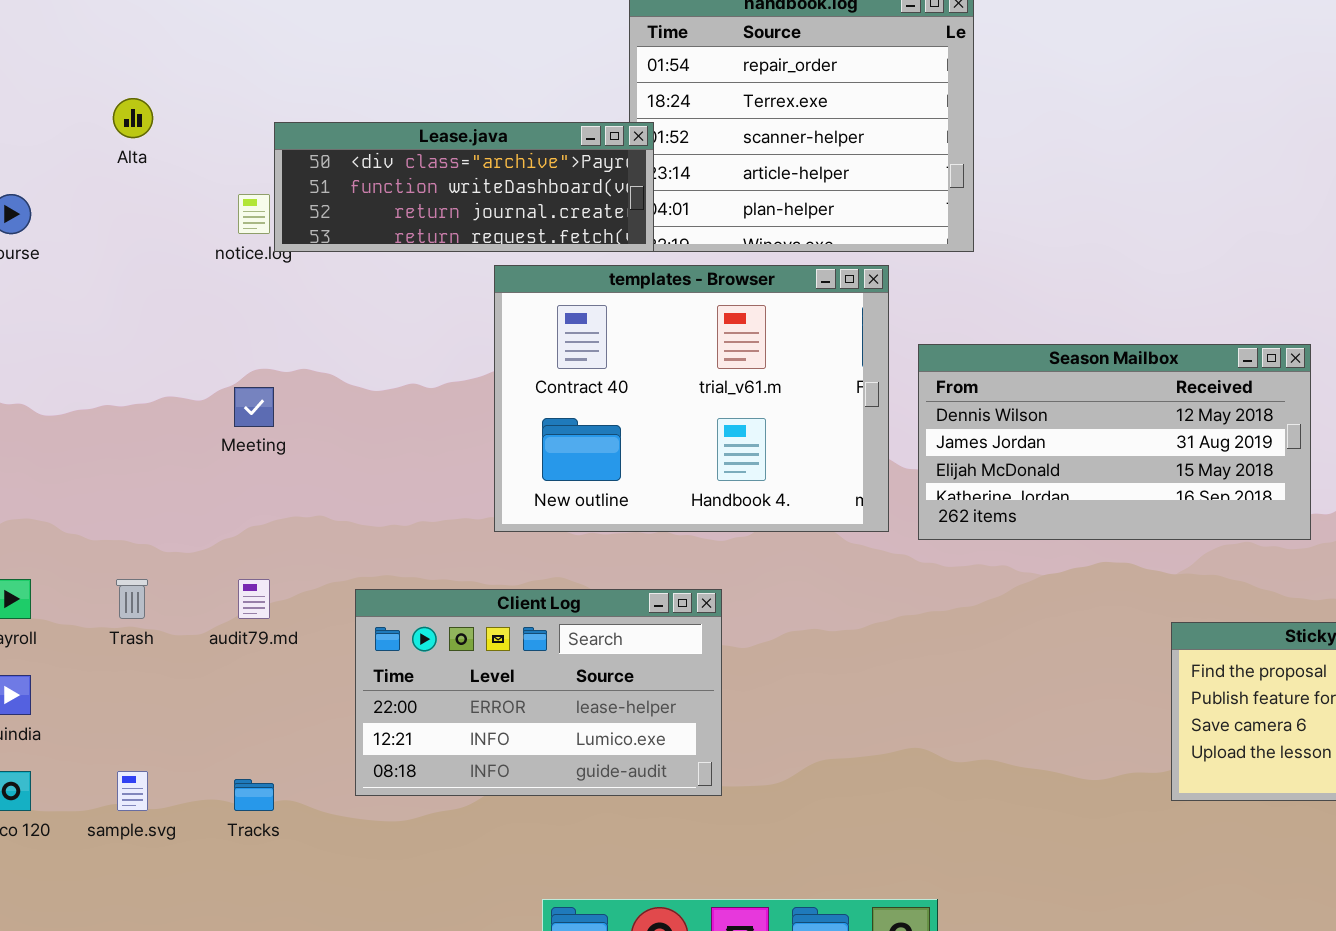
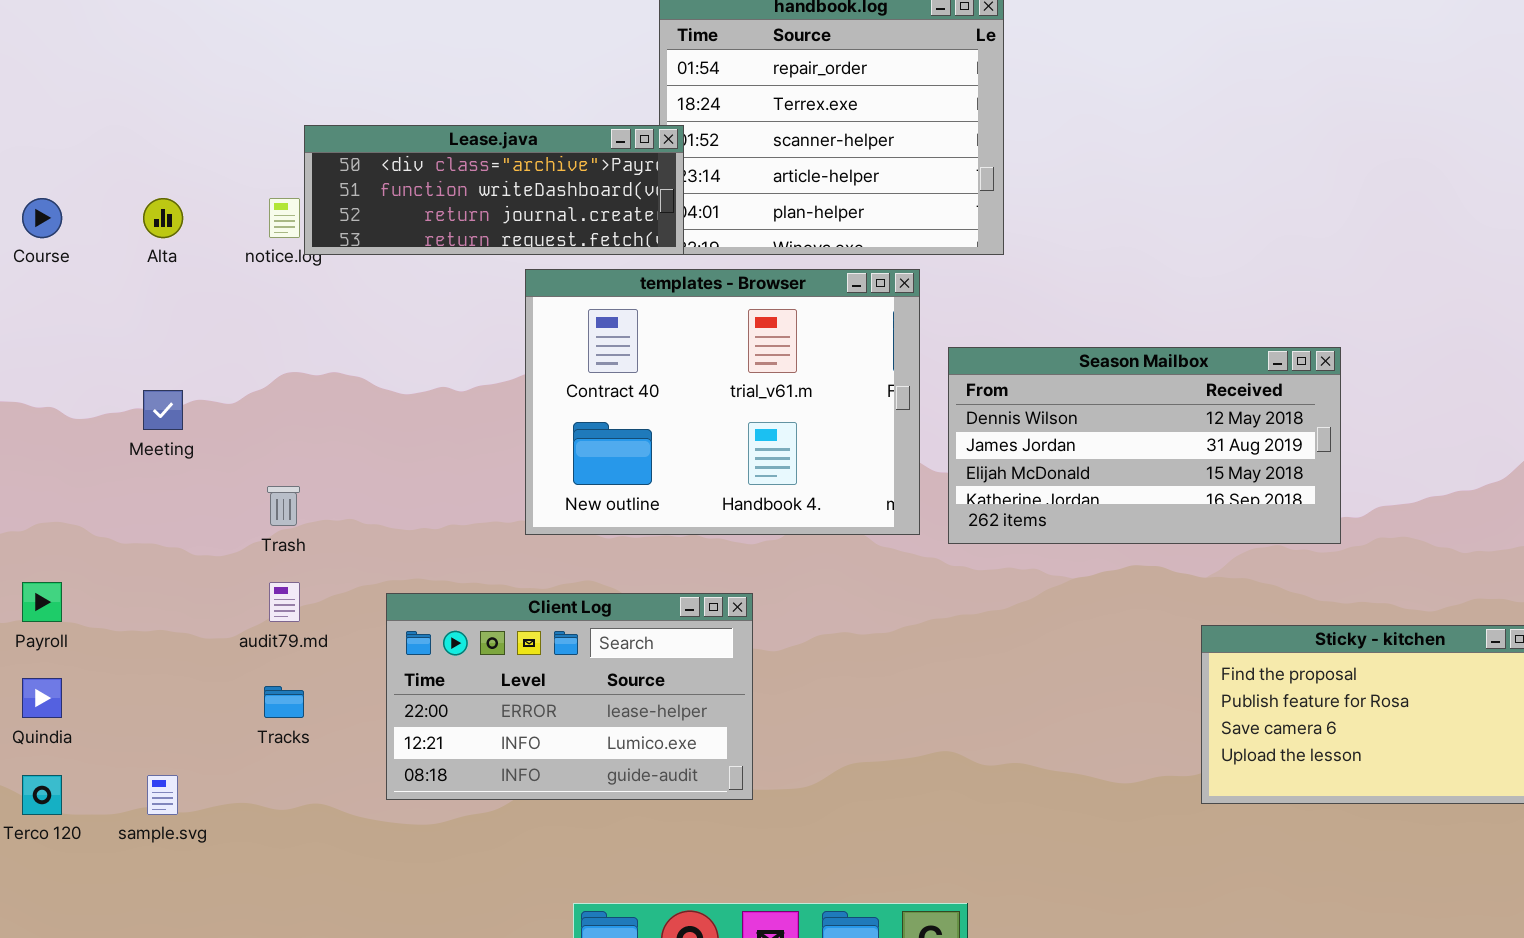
Alta: [113,98,153,138] -> [143,198,183,238], moved
Meeting: [234,387,274,427] -> [143,390,183,430], moved
Trash: [116,579,148,619] -> [267,486,300,526], moved
Tracks: [234,779,274,811] -> [264,686,304,718], moved

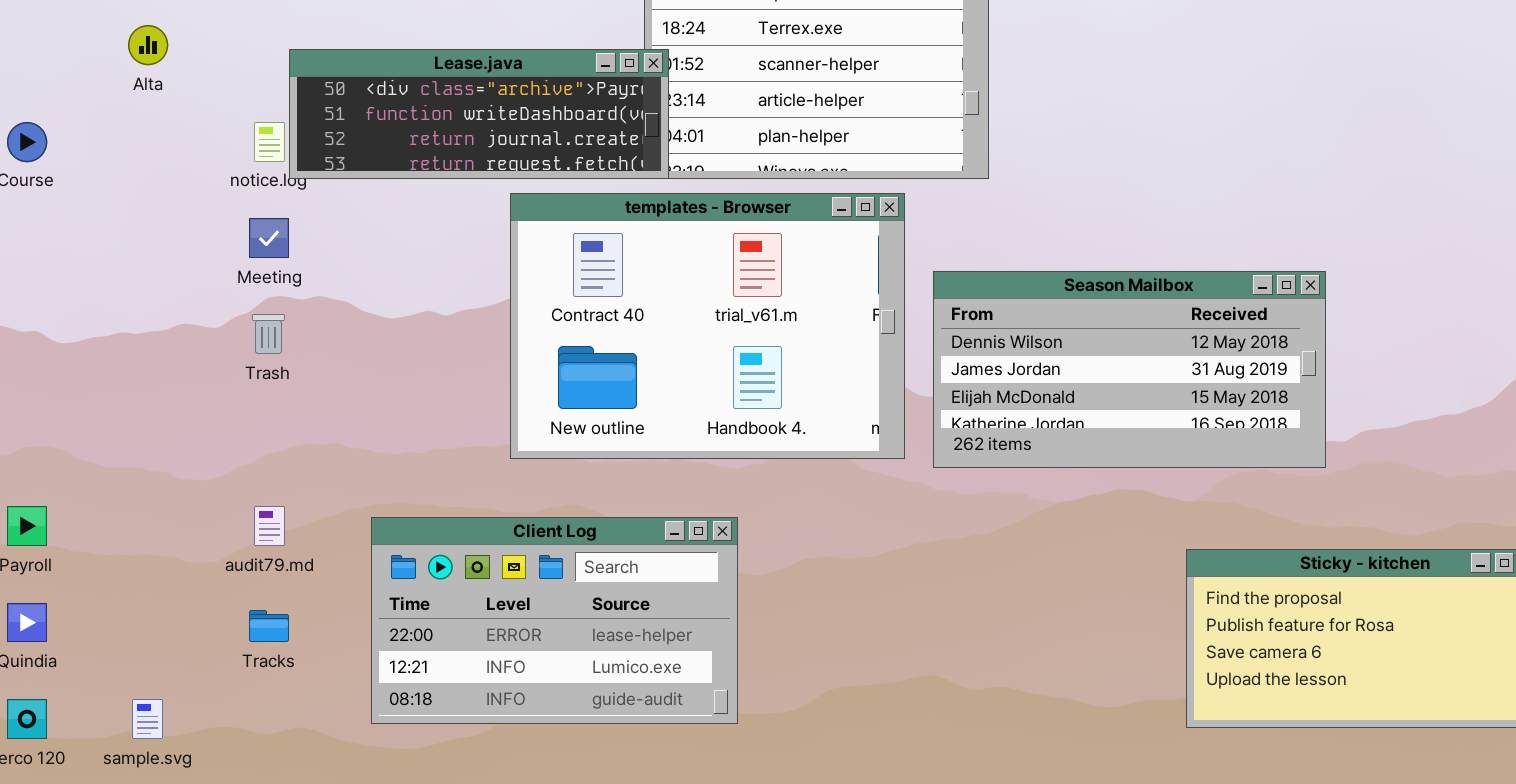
Alta: [143,198,183,238] -> [128,25,168,65], moved
Meeting: [143,390,183,430] -> [249,218,289,258], moved
Trash: [267,486,300,526] -> [252,314,285,354], moved

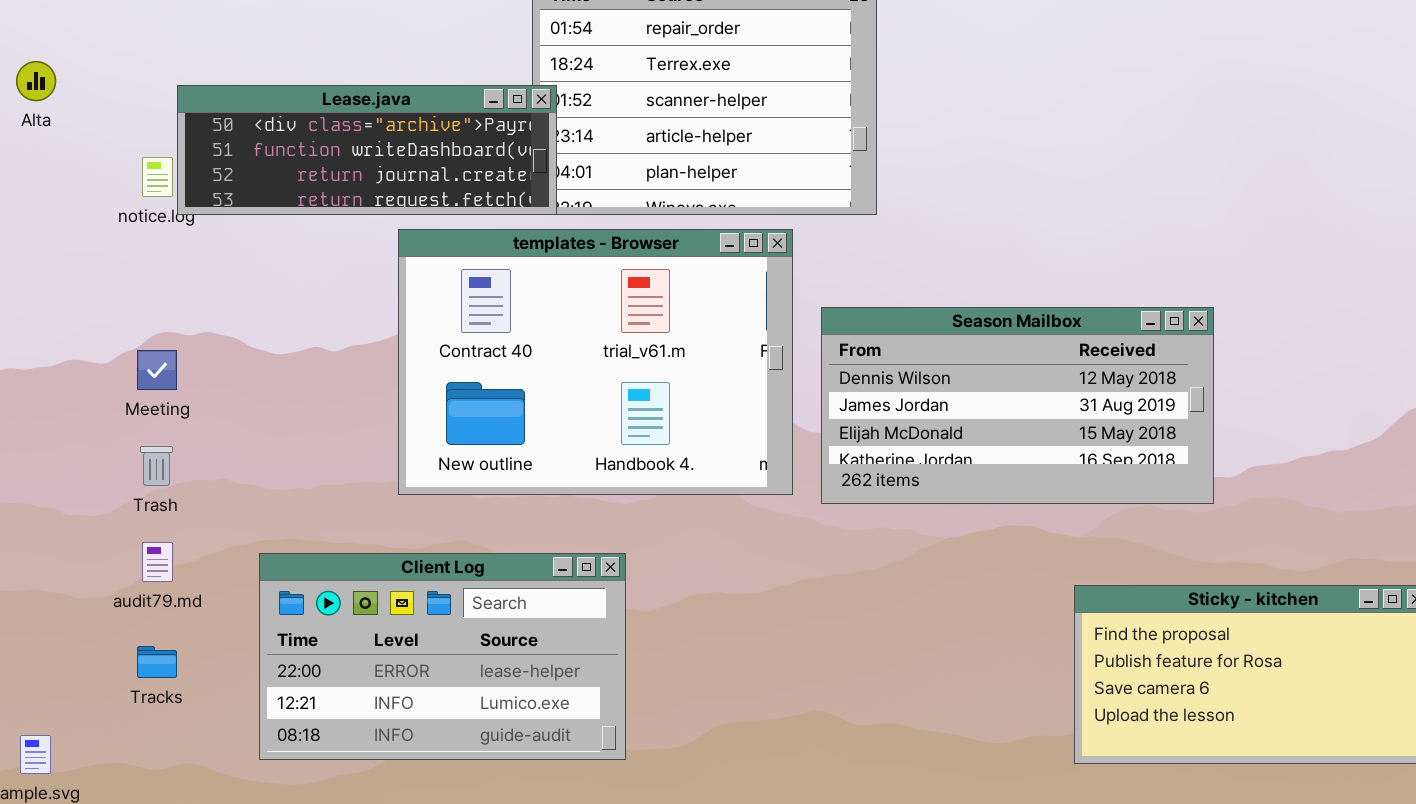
Meeting: [249,218,289,258] -> [137,350,177,390], moved
Trash: [252,314,285,354] -> [140,446,173,486], moved

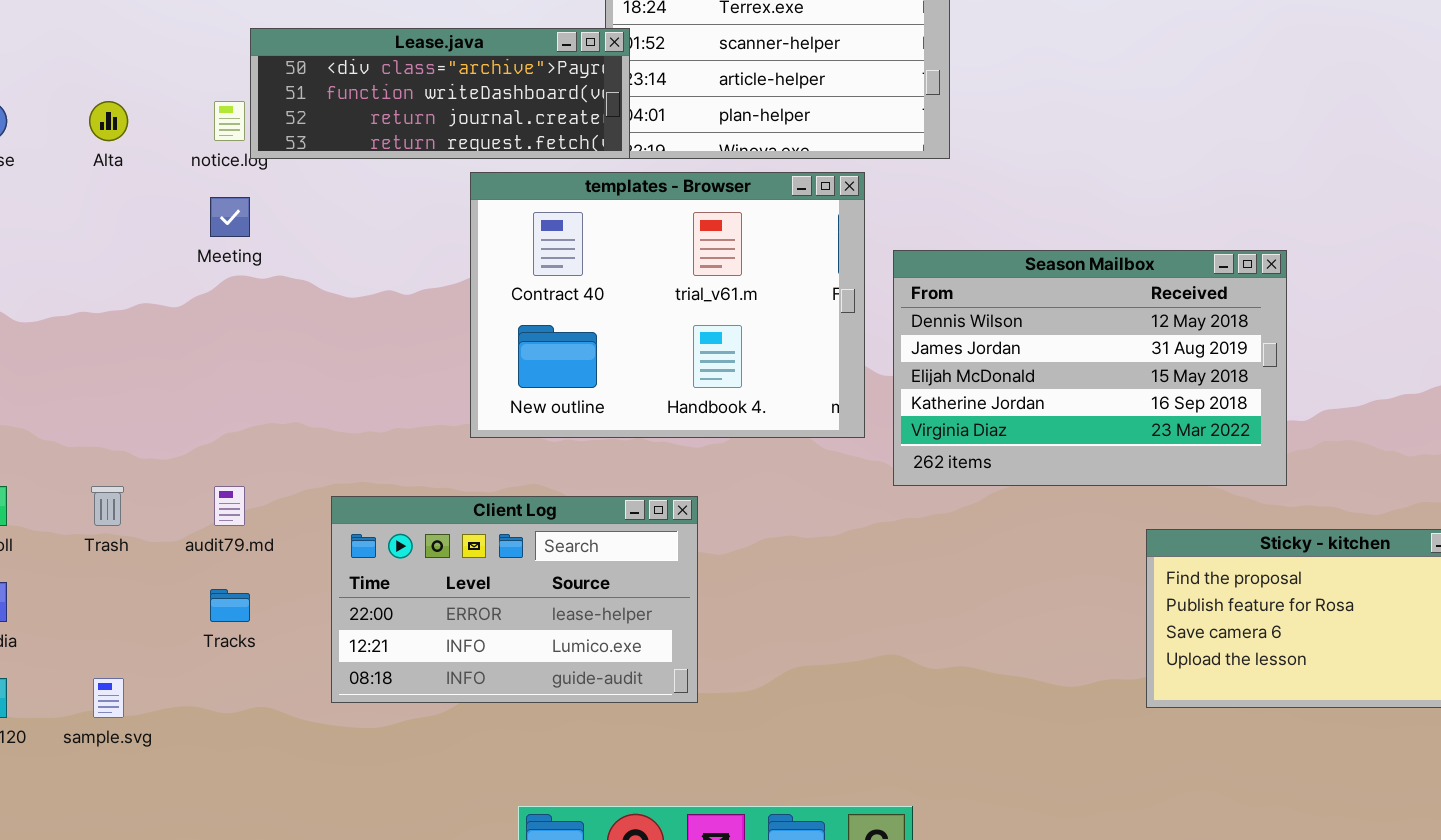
Alta: [16,61,56,101] -> [89,101,128,141], moved
Season Mailbox: [821,307,1214,504] -> [893,250,1287,486], resized
Meeting: [137,350,177,390] -> [210,197,250,237], moved
Trash: [140,446,173,486] -> [91,486,124,526], moved

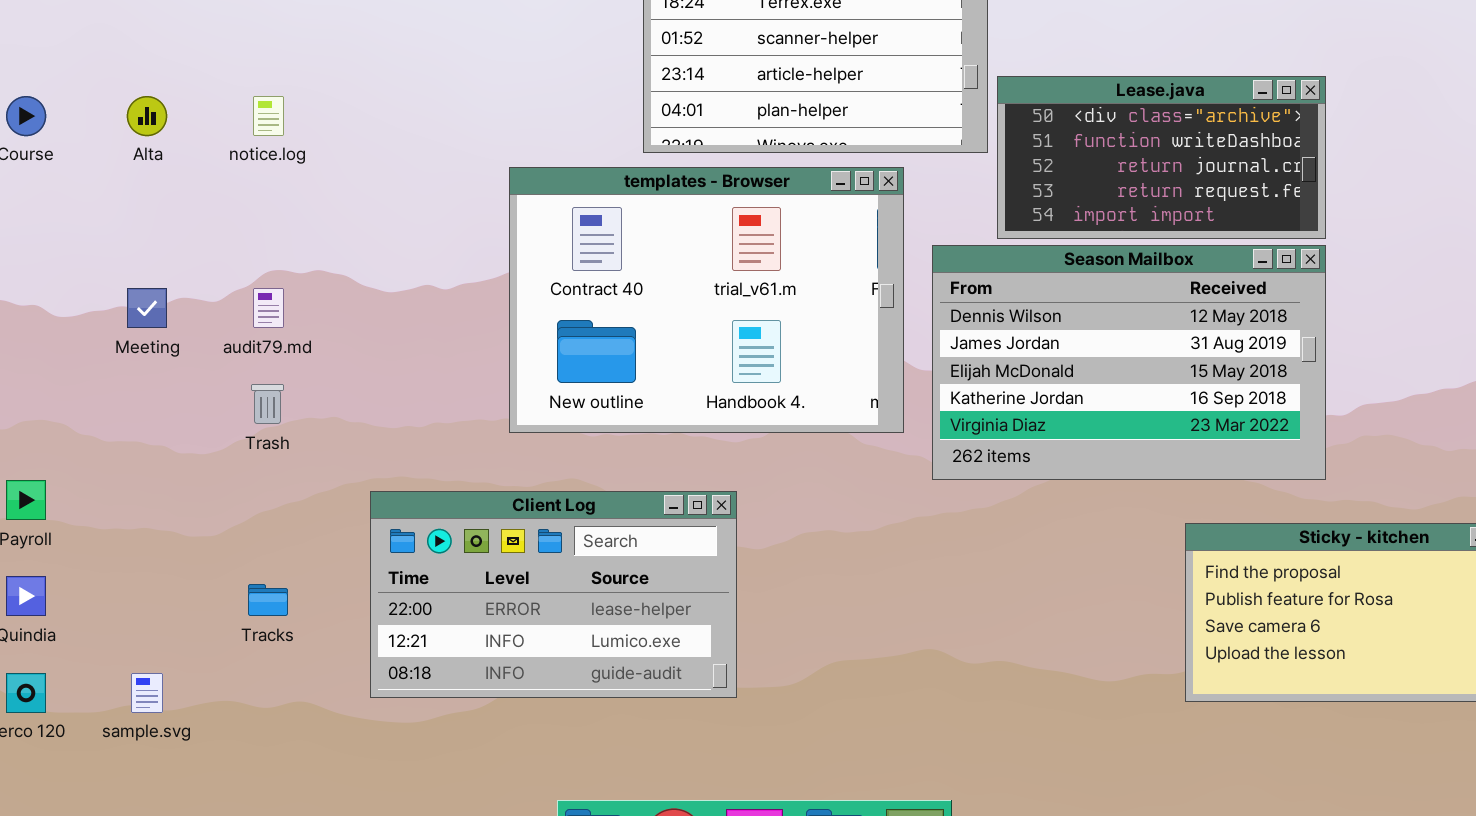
Lease.java: [250,28,630,159] -> [997,76,1326,239], moved, resized
Meeting: [210,197,250,237] -> [127,288,167,328], moved
Trash: [91,486,124,526] -> [251,384,284,424], moved
audit79.md: [214,486,245,526] -> [253,288,284,328], moved

